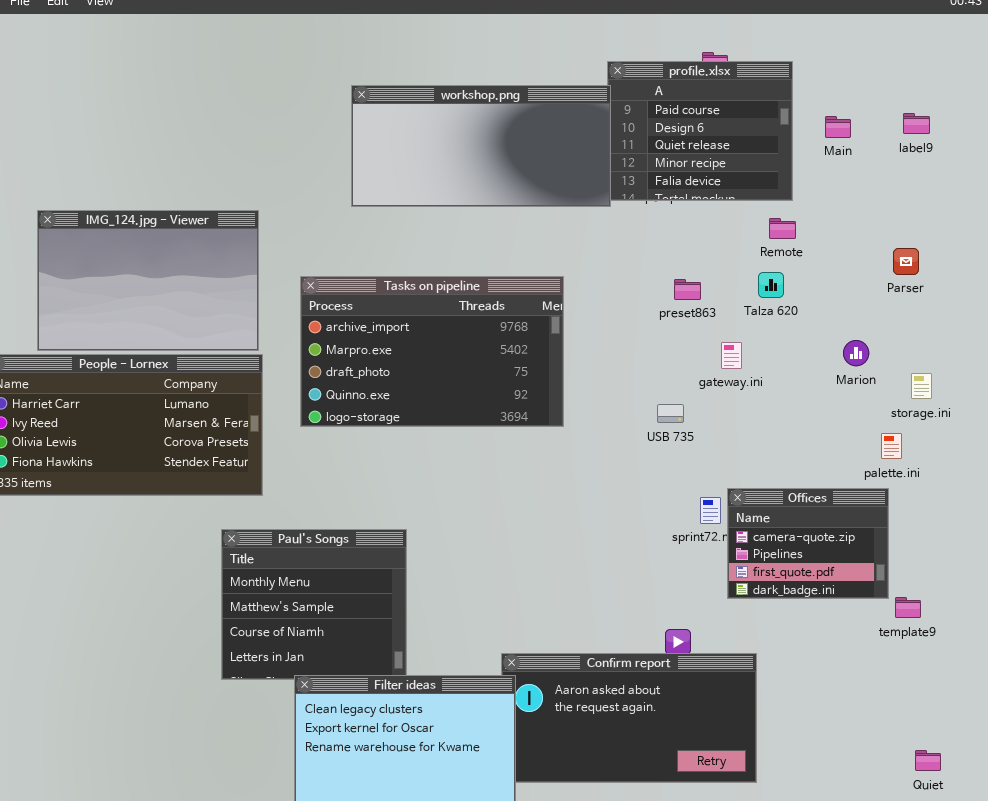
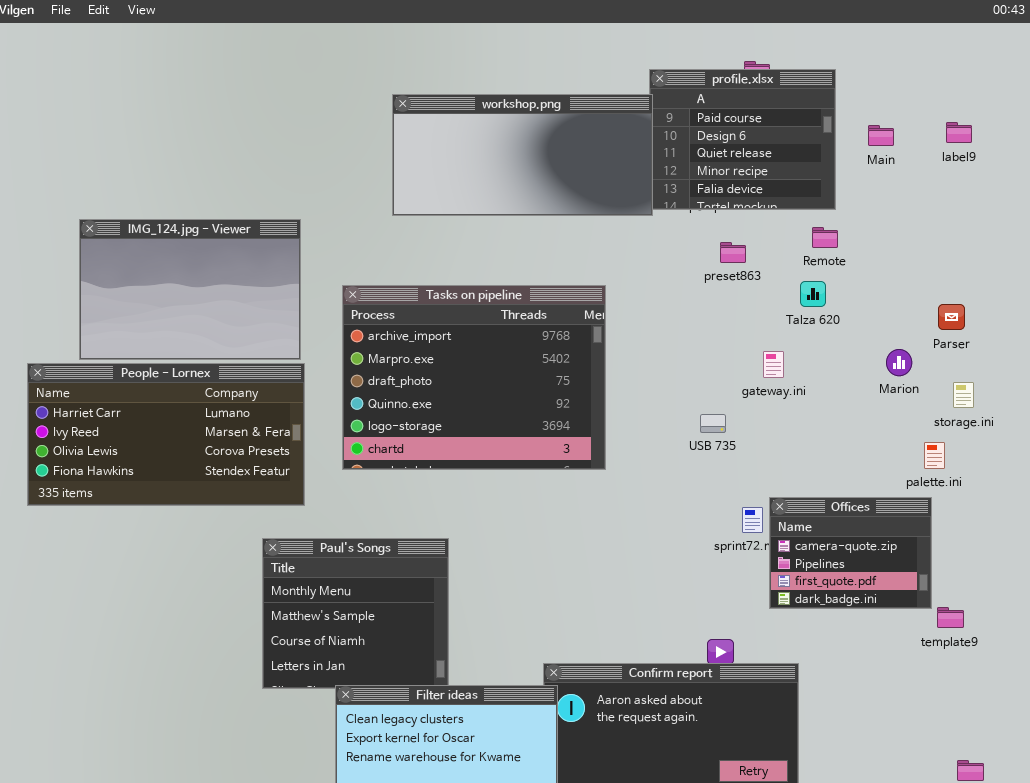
Parser: [893,248,919,275] -> [938,304,965,330], moved
Tasks on pipeline: [300,276,564,427] -> [342,285,606,470], resized
preset863: [674,279,701,300] -> [720,242,746,263], moved

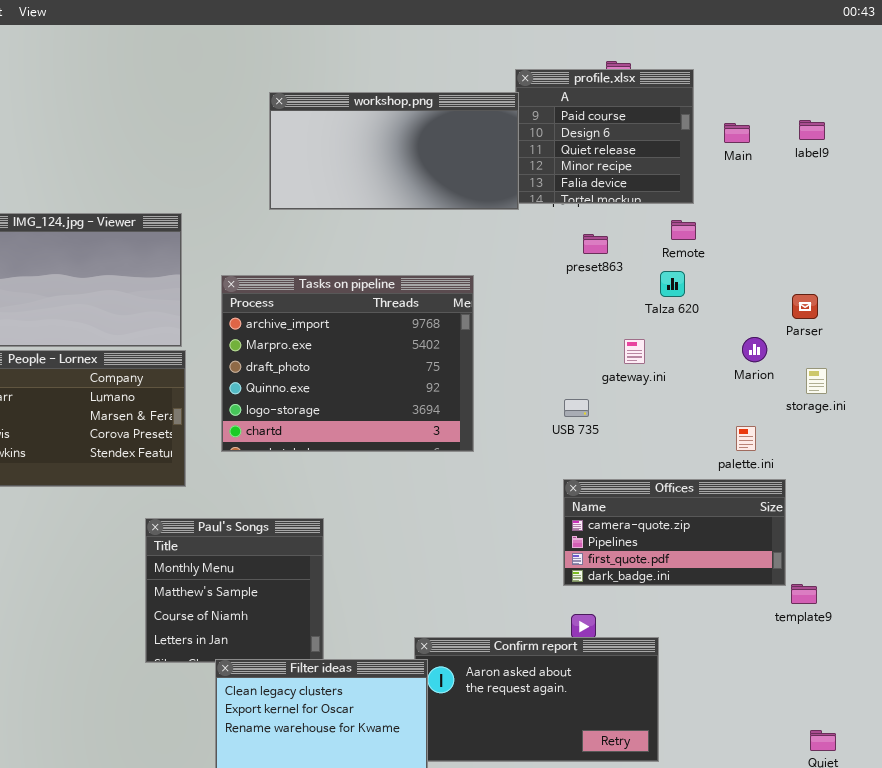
palette.ini: [924,442,945,469] -> [736,426,756,451], moved
Offices: [769,497,932,609] -> [563,479,786,586], resized

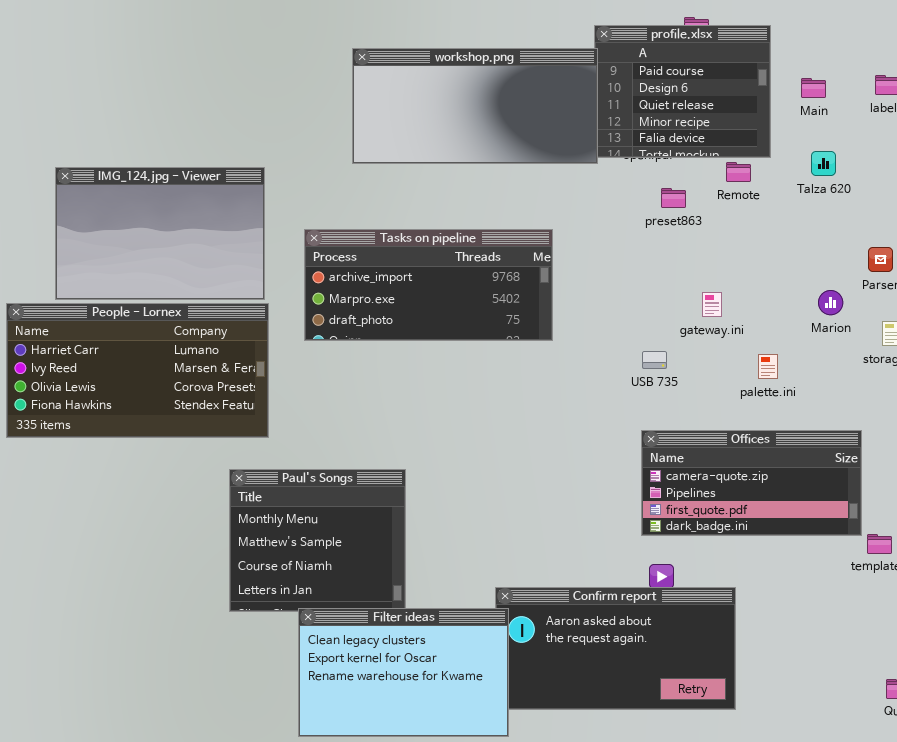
Remote: [671,220,696,240] -> [726,162,751,182], moved
Talza 620: [660,271,685,297] -> [811,151,836,176], moved
Tasks on pipeline: [221,275,474,452] -> [304,229,553,341], resized
palette.ini: [736,426,756,451] -> [758,354,778,379], moved

